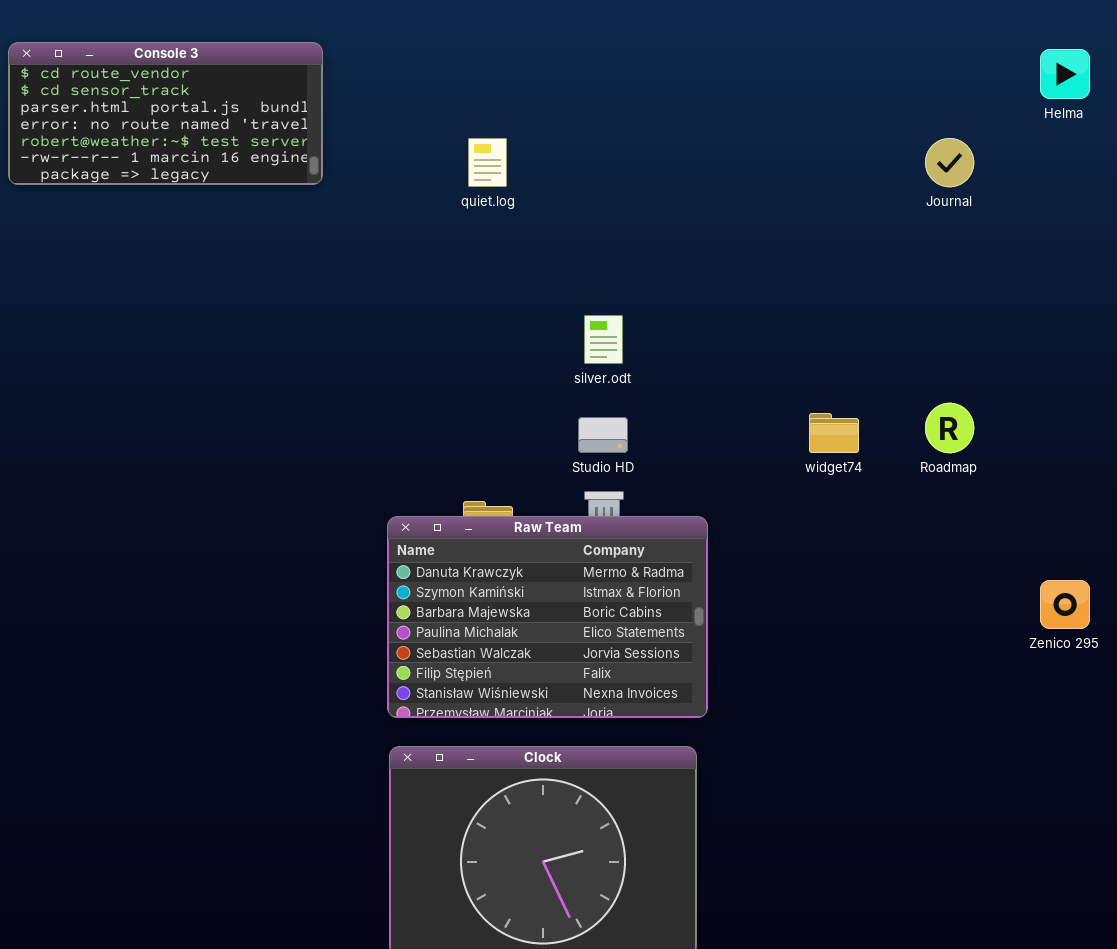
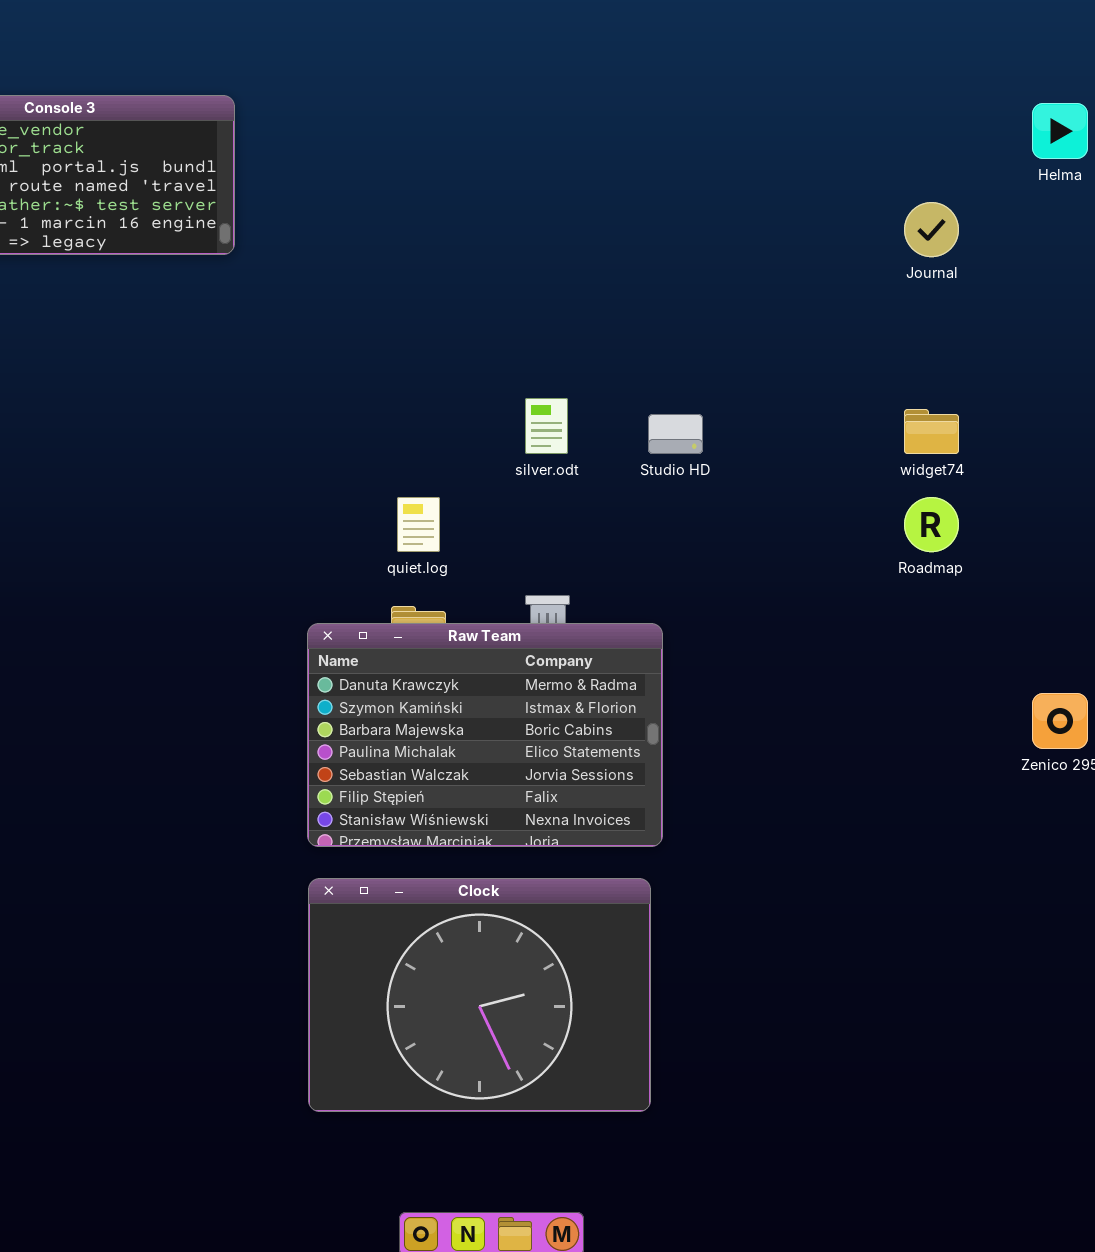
quiet.log: [468,138,507,187] -> [397,497,440,552], moved
widget74: [809,413,859,453] -> [904,409,959,454], moved
Studio HD: [578,417,628,453] -> [648,414,703,454], moved

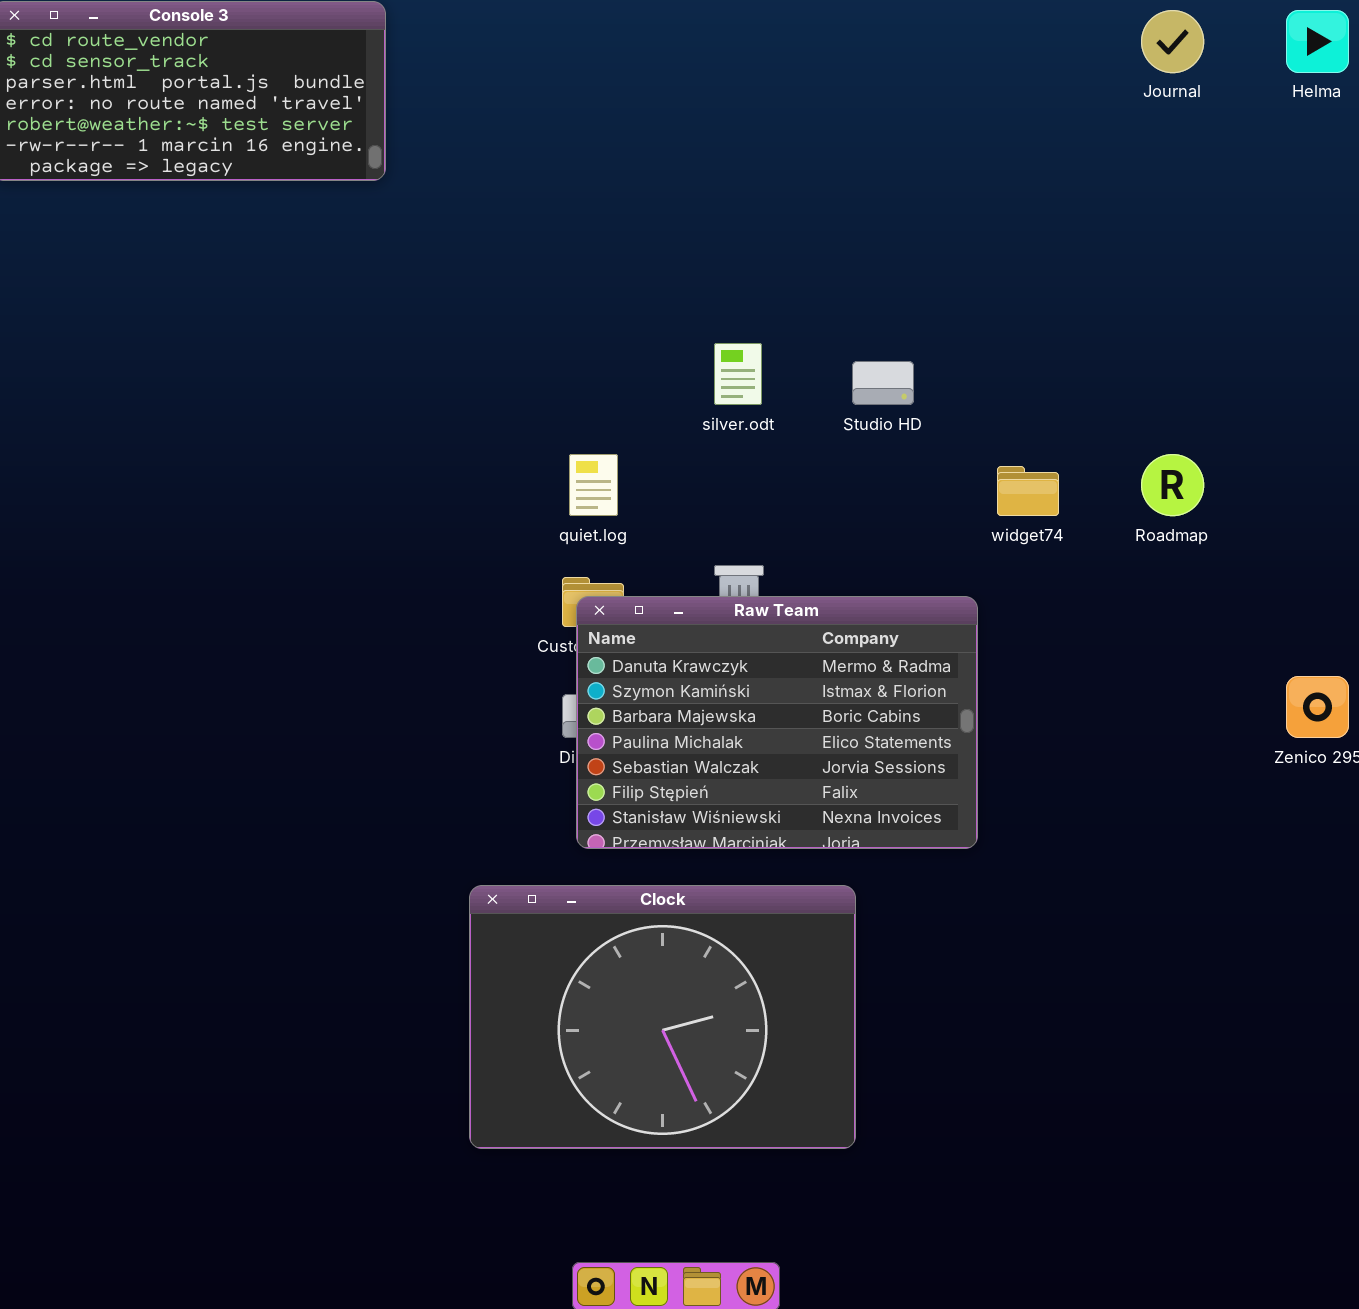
Journal: [904,202,959,257] -> [1141,10,1204,73], moved
widget74: [904,409,959,454] -> [997,466,1059,516], moved
Raw Team: [307,623,663,847] -> [576,596,978,849], moved

